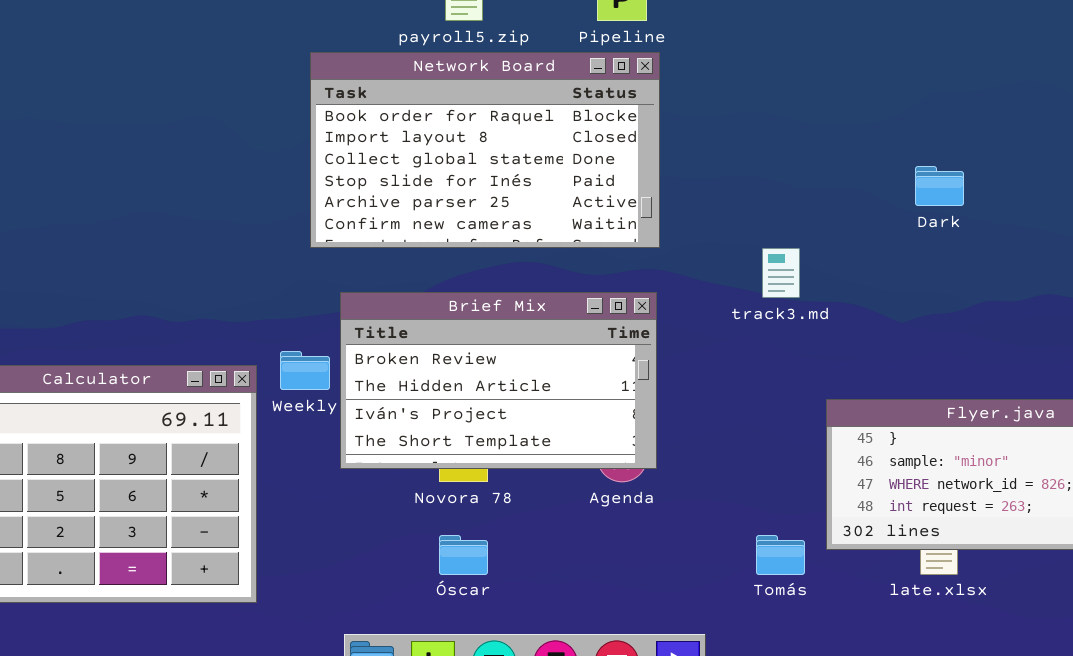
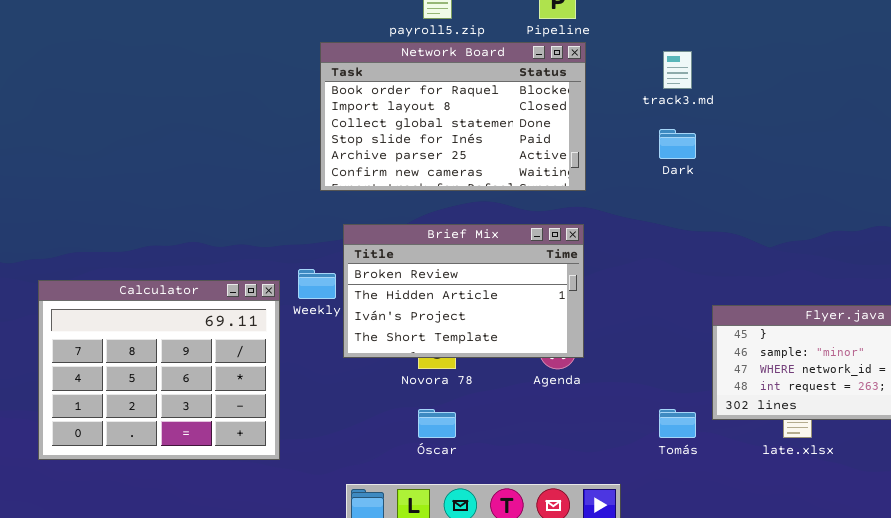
Dark: [915,166,964,206] -> [659,129,696,159], moved
track3.md: [762,248,800,298] -> [663,51,692,89], moved

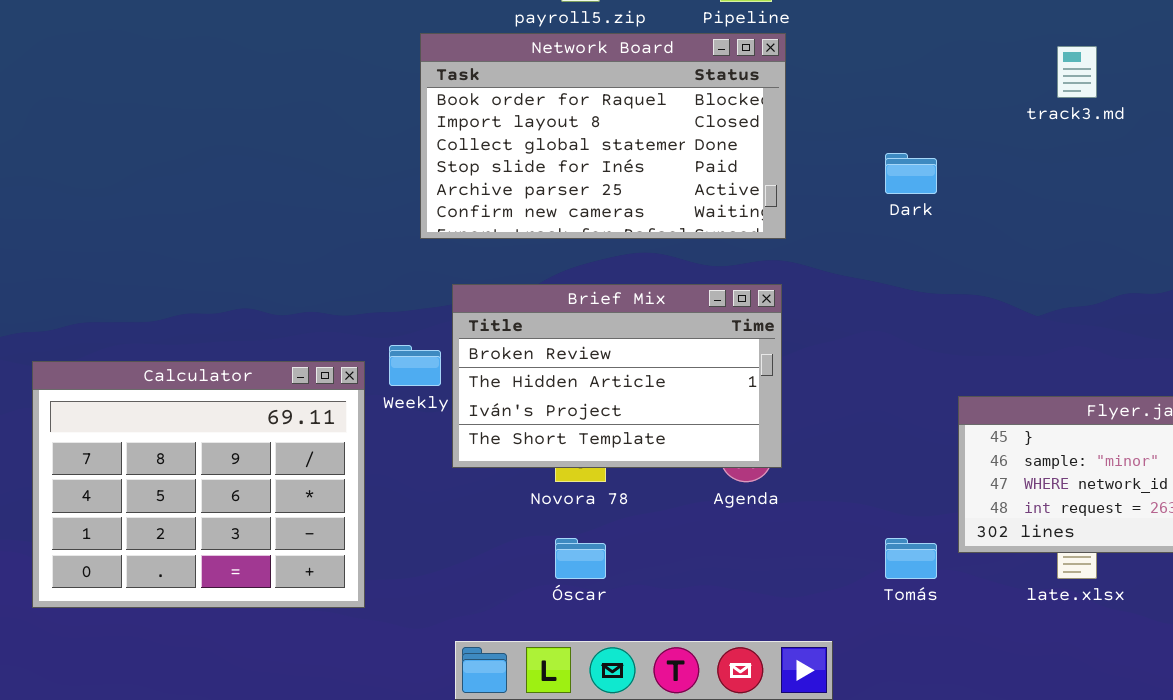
track3.md: [663,51,692,89] -> [1057,46,1097,98], moved

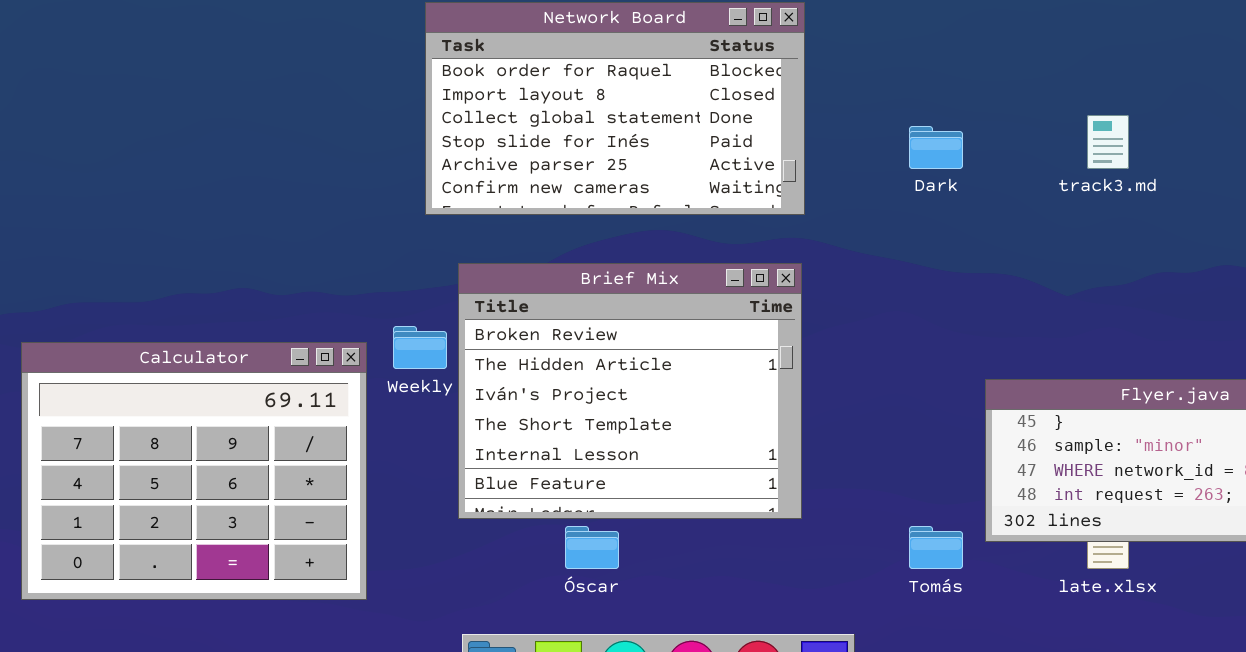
track3.md: [1057,46,1097,98] -> [1087,115,1129,169], moved
Brief Mix: [452,284,782,468] -> [458,263,802,519], resized

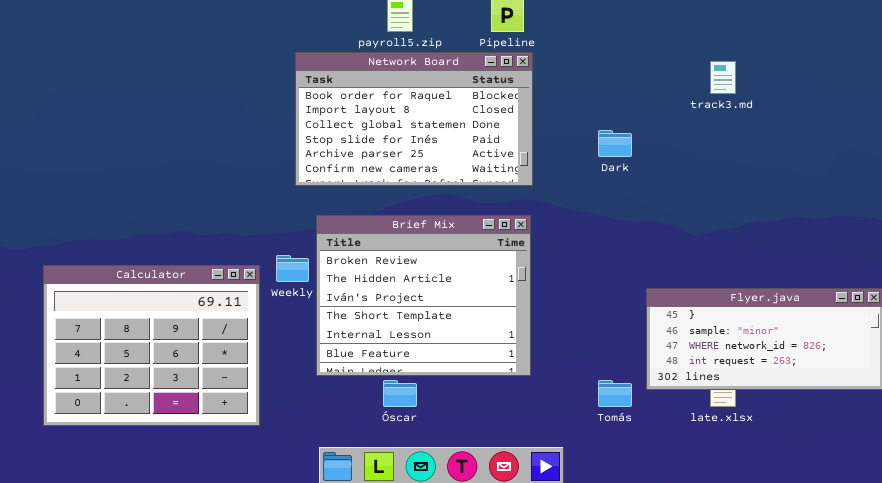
track3.md: [1087,115,1129,169] -> [710,61,736,94], moved

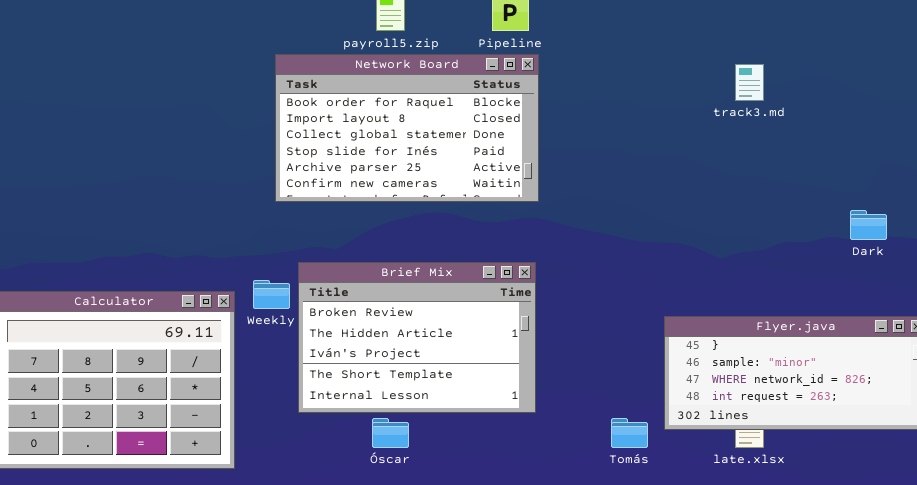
Dark: [598,130,632,157] -> [850,210,887,240], moved
Brief Mix: [316,215,531,376] -> [298,262,536,413], resized

